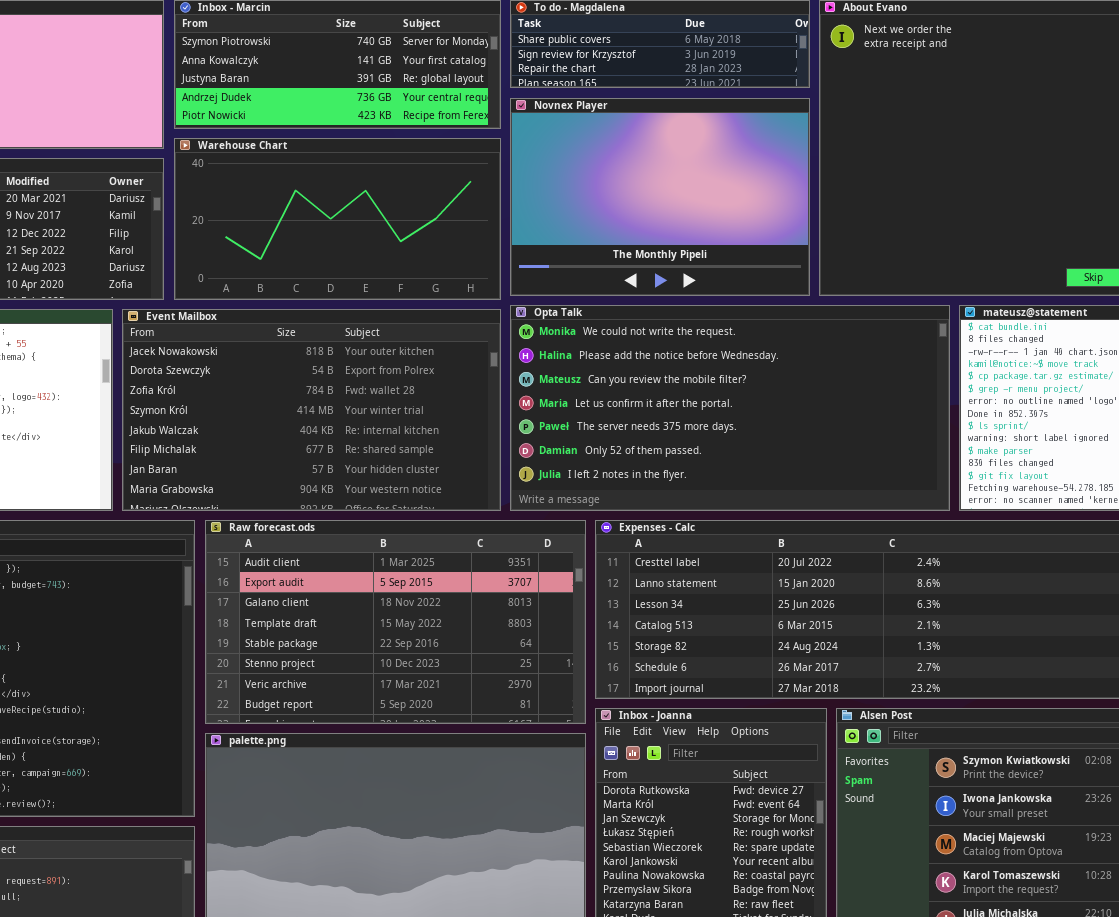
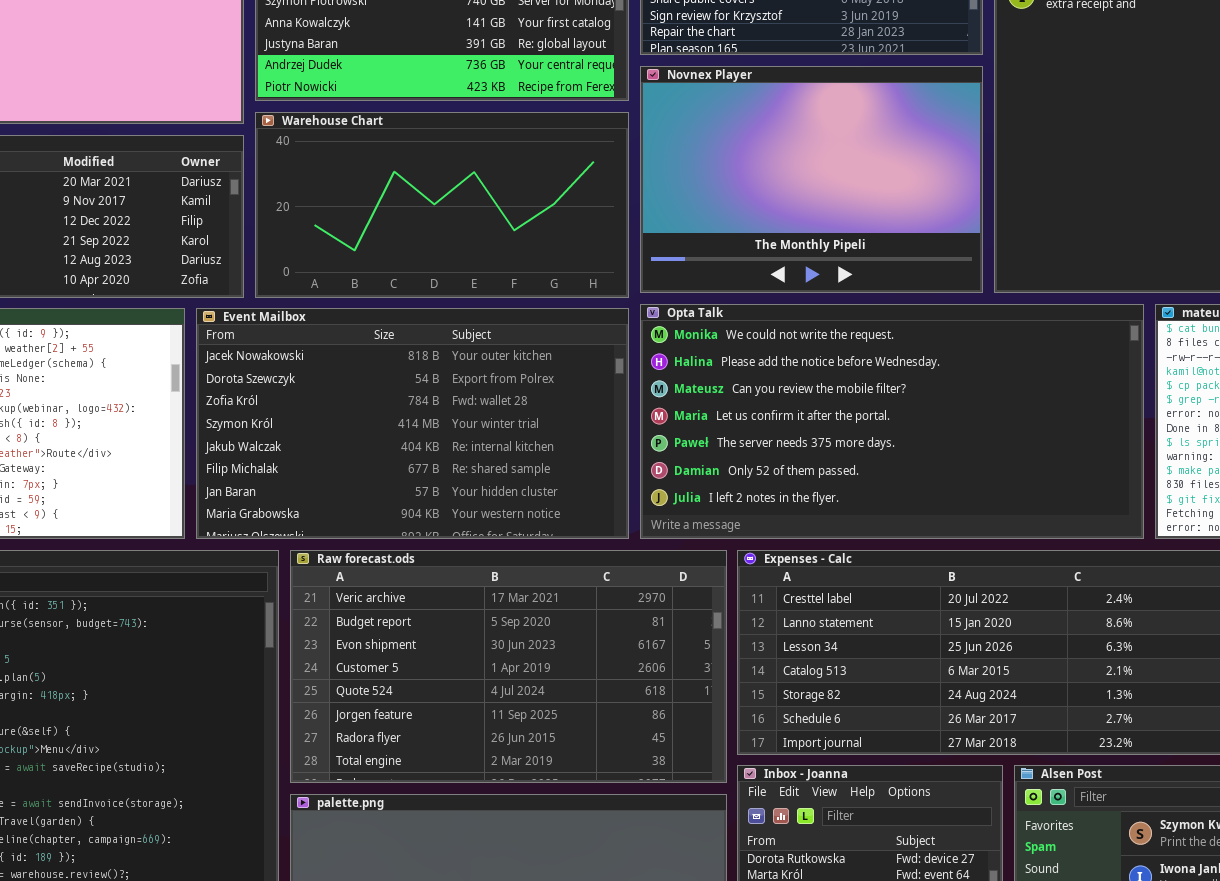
Raw forecast.ods: [205,520,586,724] -> [290,550,727,783], scrolled down 6 rows

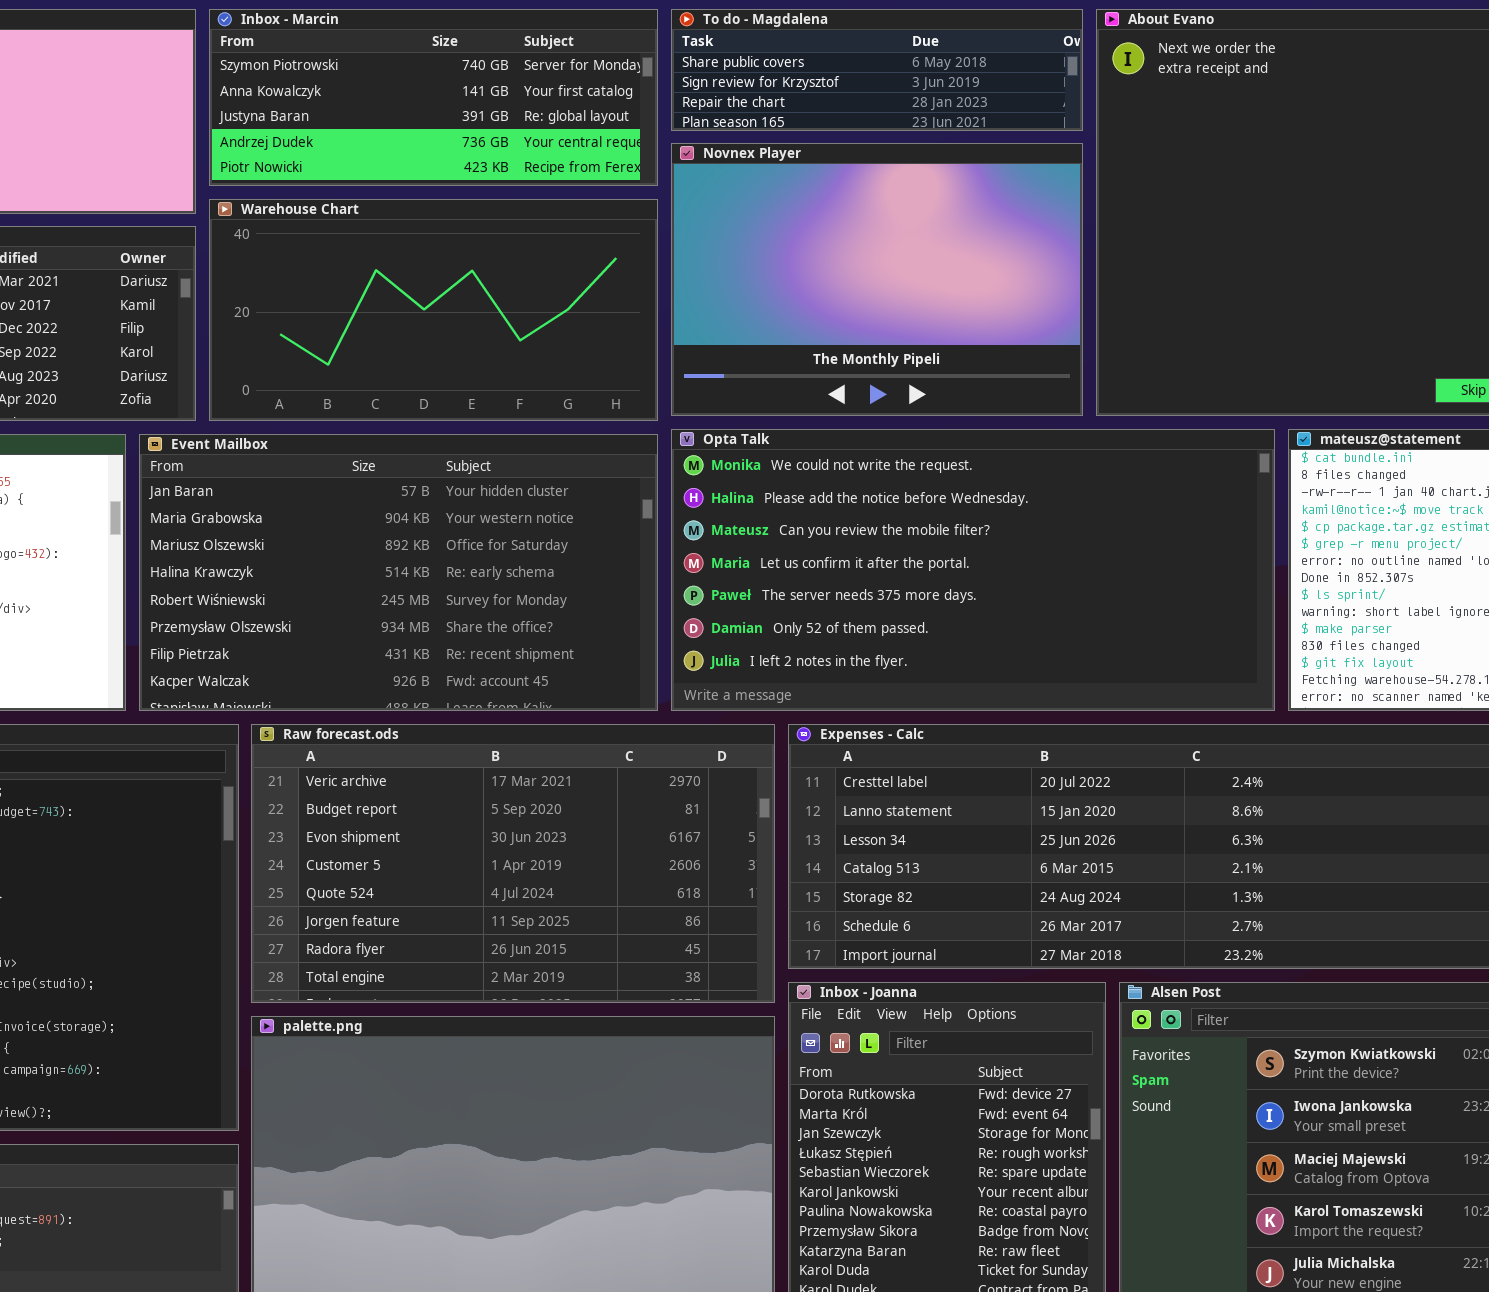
Event Mailbox: [196,308,629,539] -> [139,434,658,711], scrolled down 6 rows

